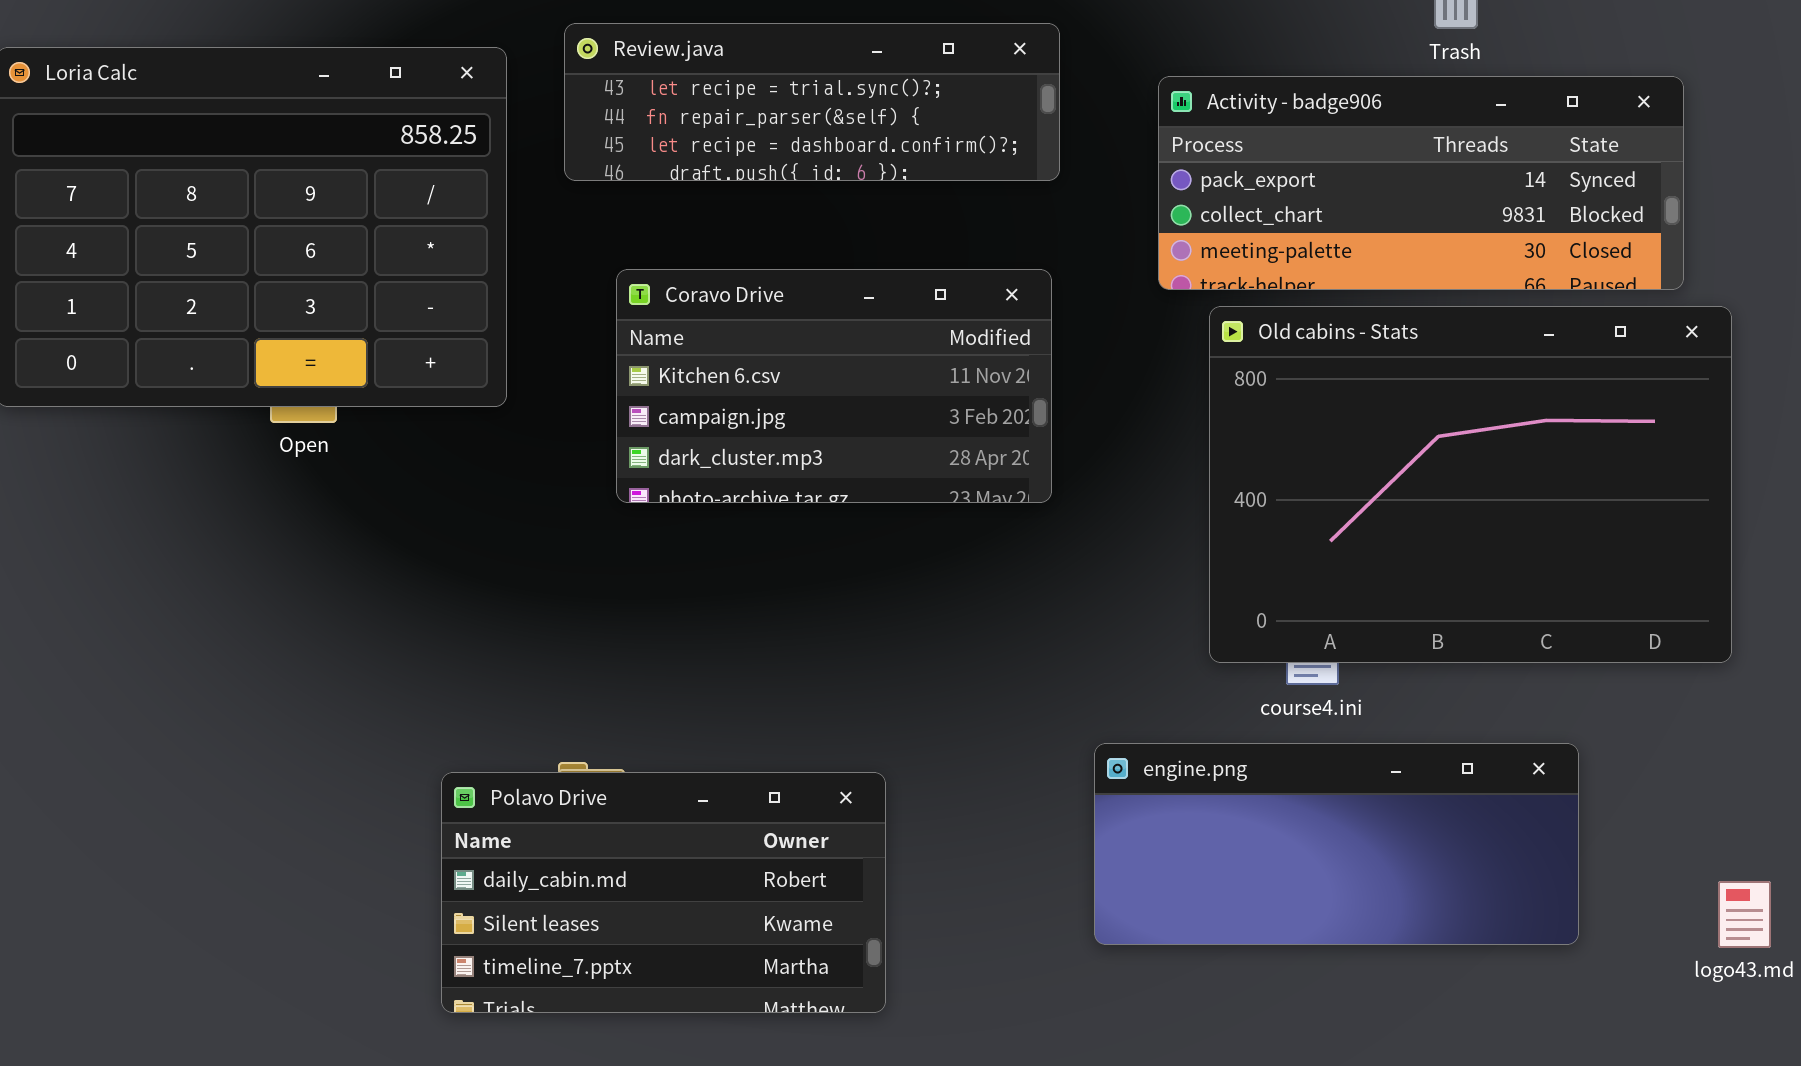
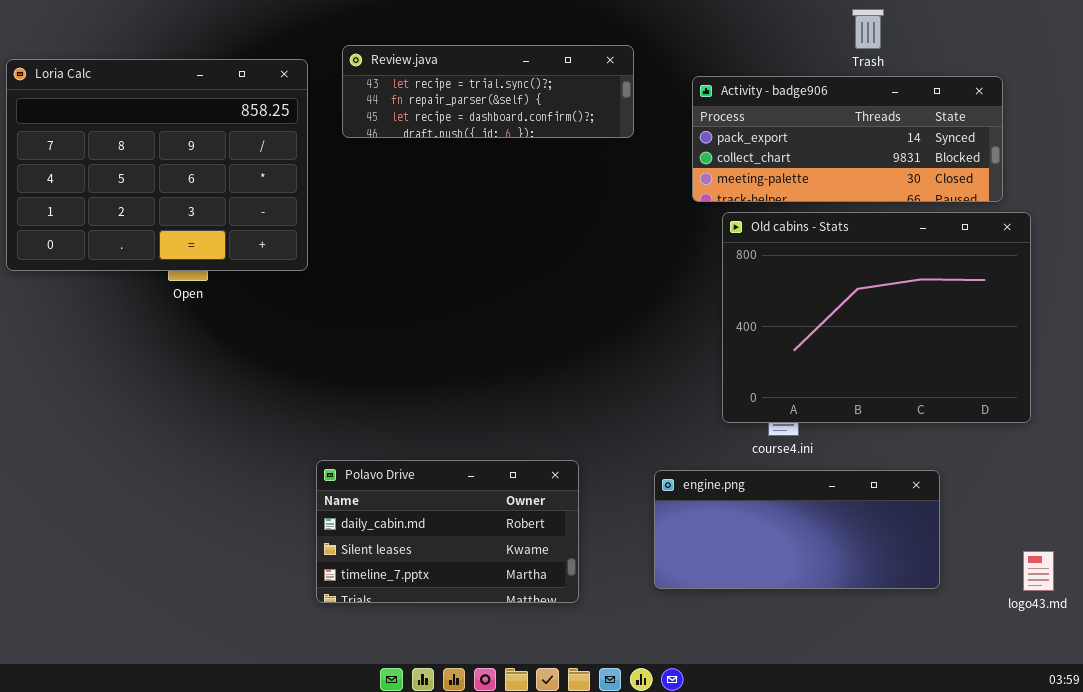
Coravo Drive: [616,269,1052,503] -> none, closed
Polavo Drive: [441,772,886,1013] -> [316,460,579,603], moved

